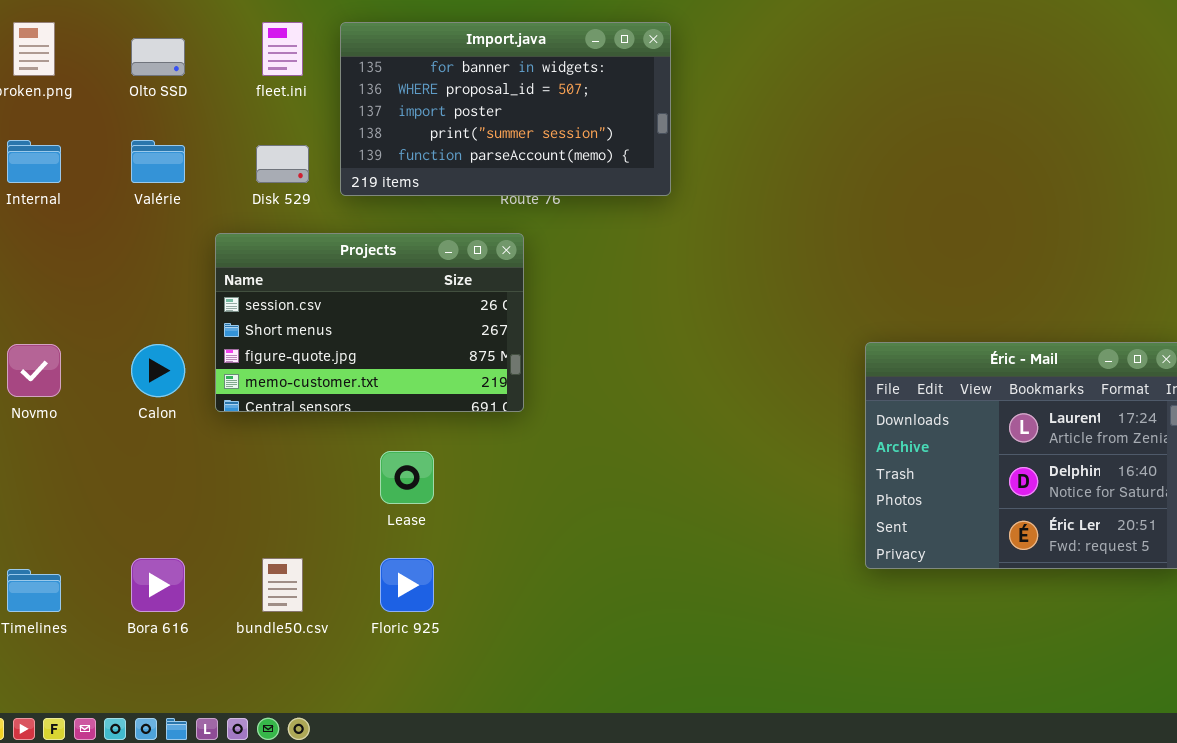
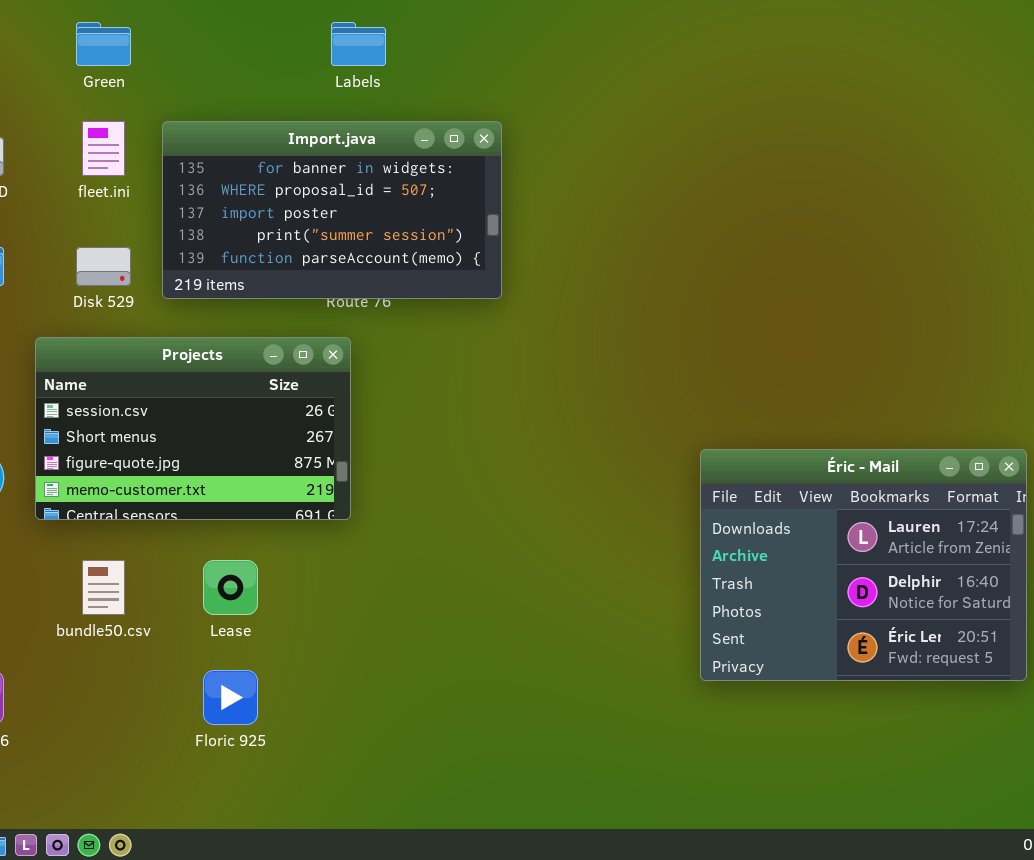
bundle50.csv: [262,558,303,612] -> [82,560,125,615], moved

